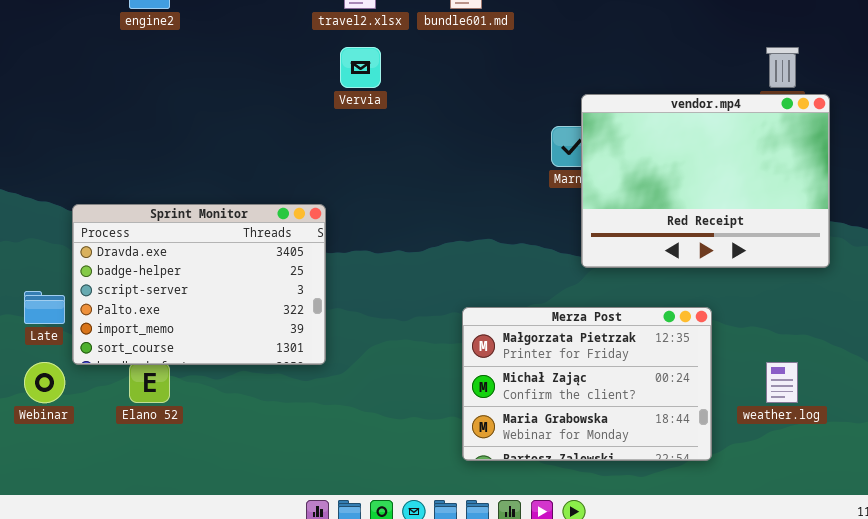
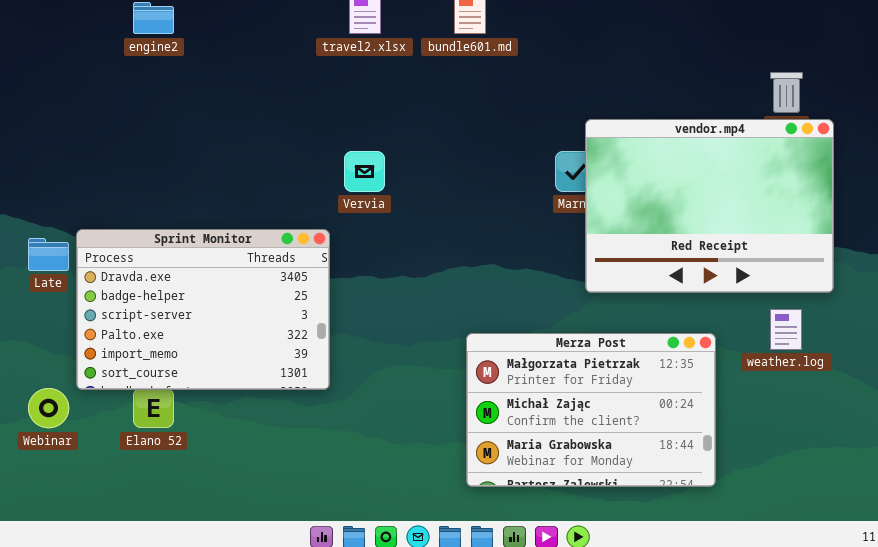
Vervia: [340,47,381,88] -> [344,151,385,192], moved
Late: [24,291,65,324] -> [28,238,69,271], moved
weather.log: [766,362,798,403] -> [770,309,802,350], moved

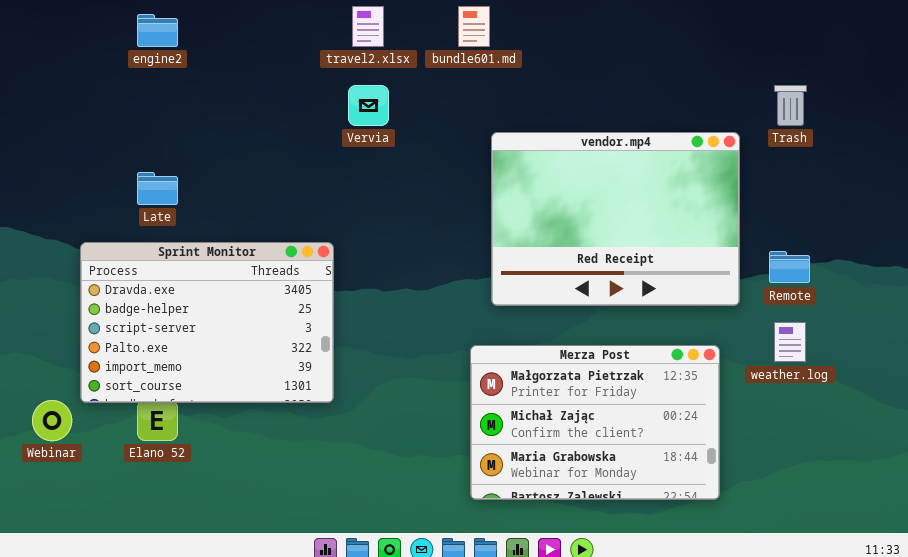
vendor.mp4: [585,119,834,293] -> [491,132,740,306], moved
Vervia: [344,151,385,192] -> [348,85,389,126], moved
Late: [28,238,69,271] -> [137,172,178,205], moved

